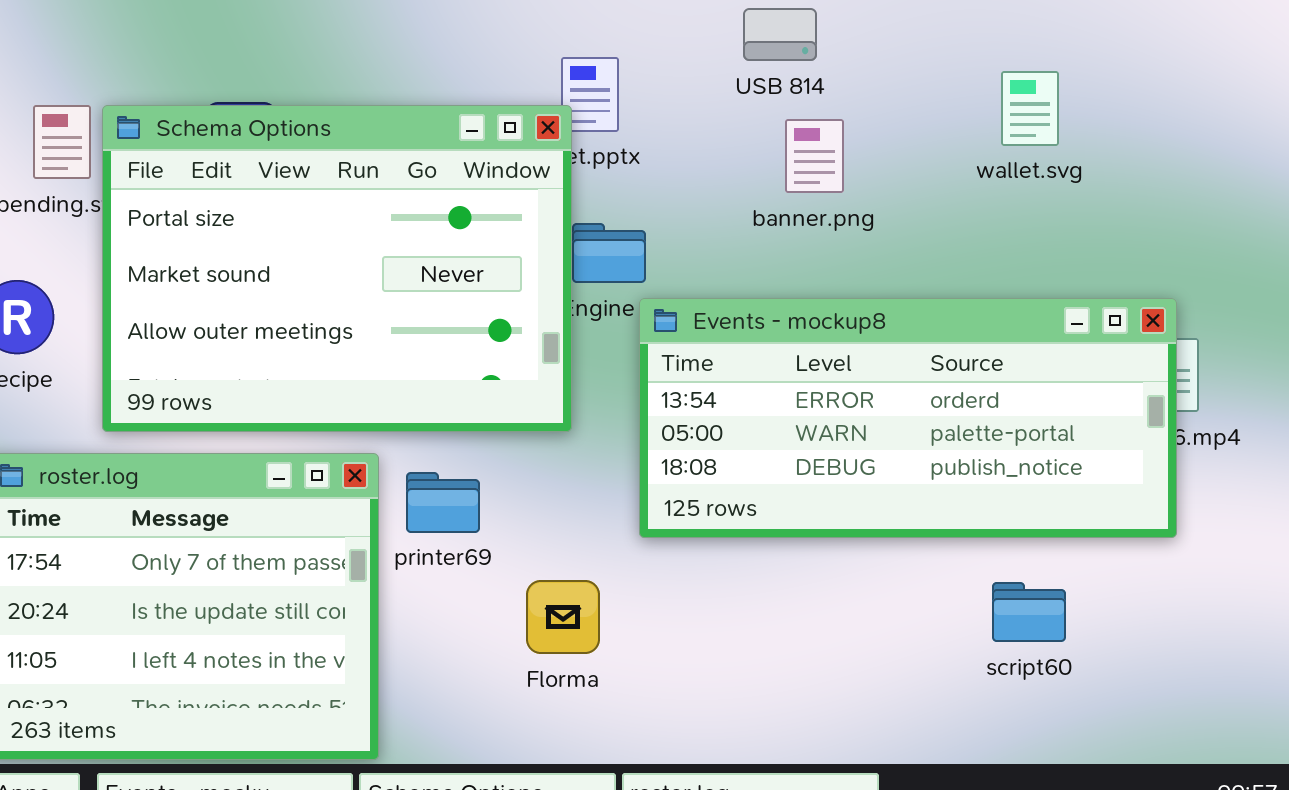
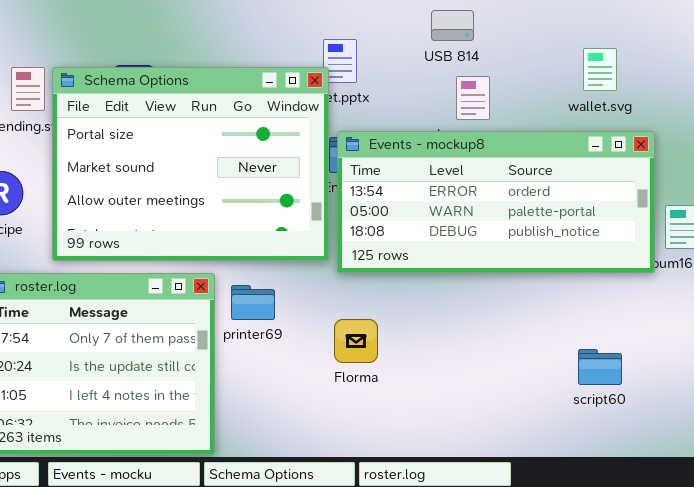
Events - mockup8: [639,298,1177,538] -> [337,131,655,273], moved
Florma: [526,580,600,654] -> [334,319,378,363], moved

